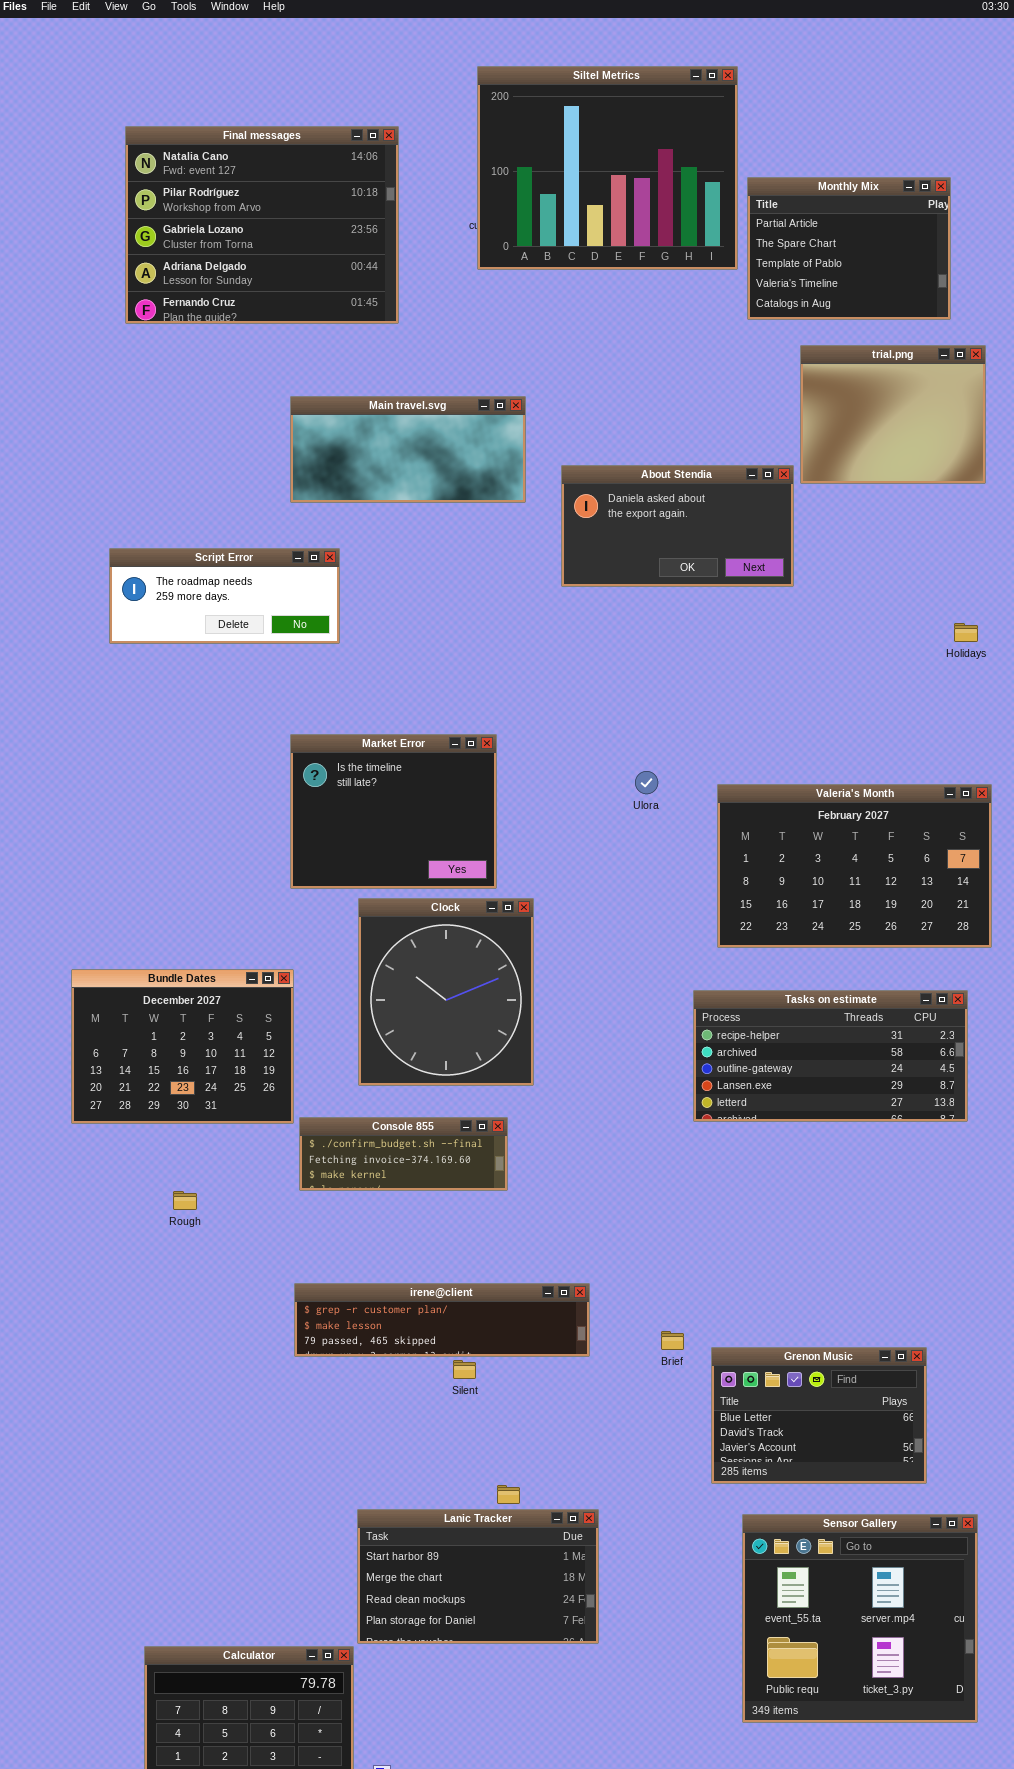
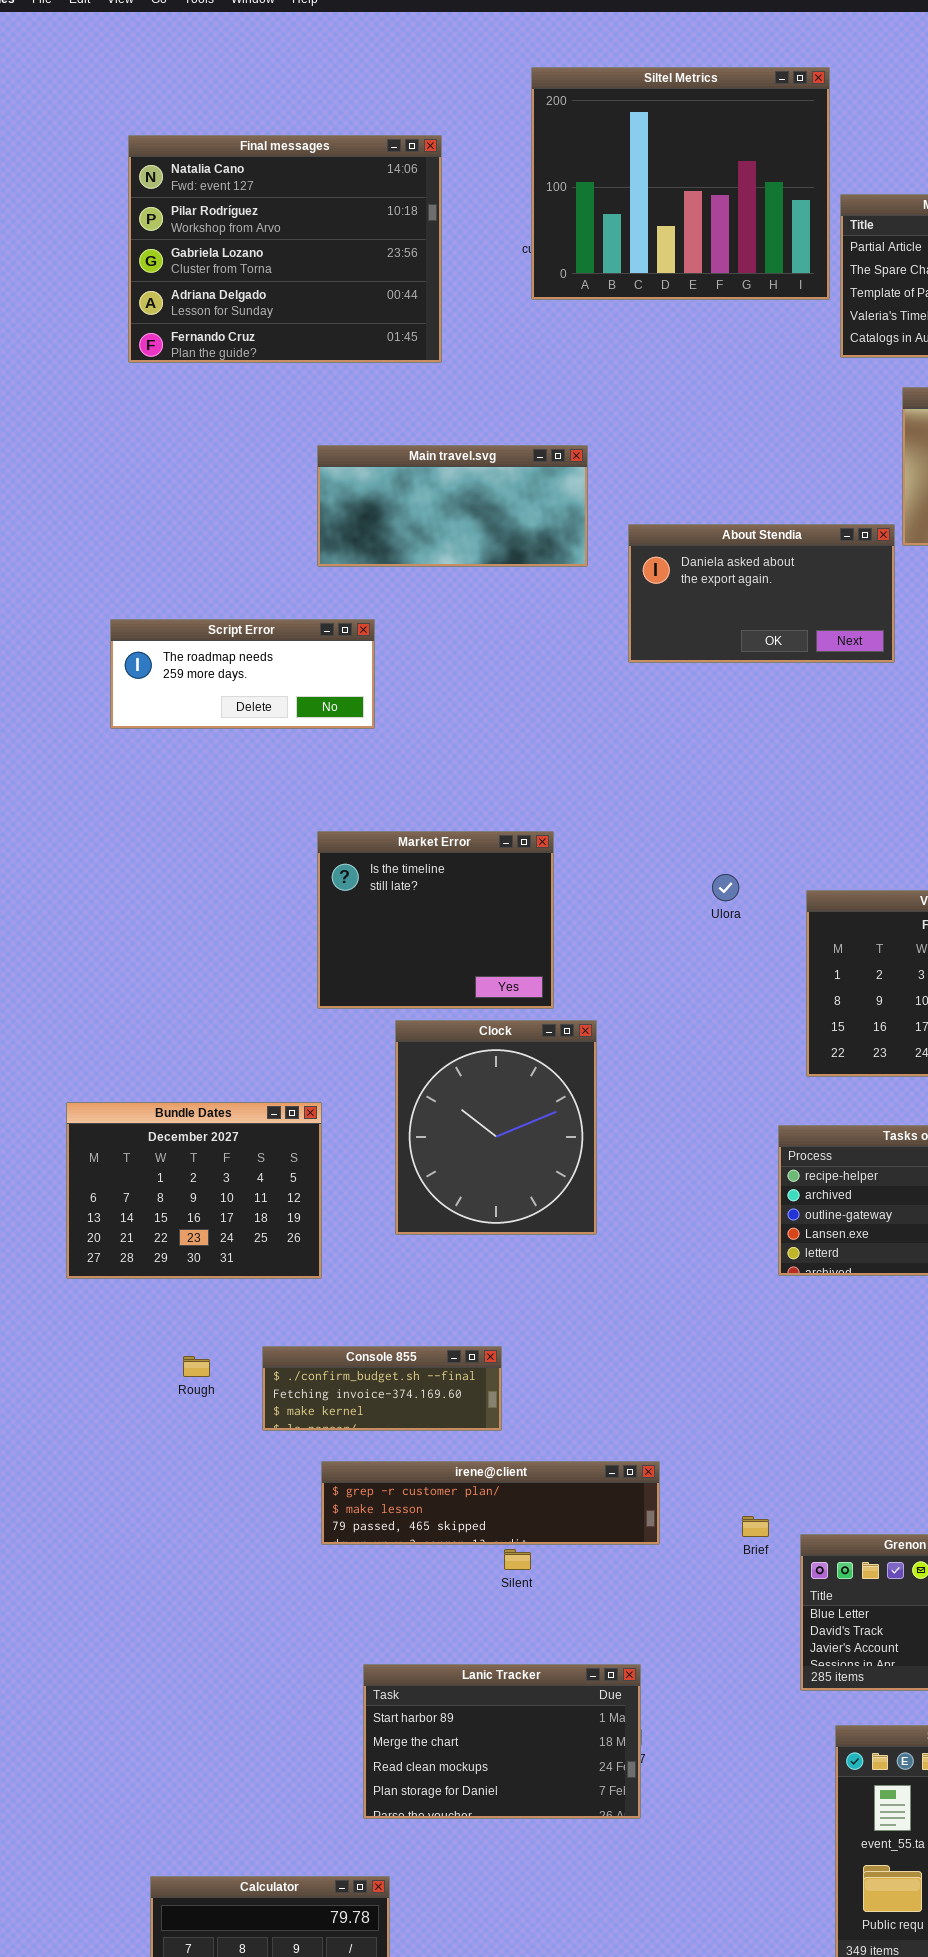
Console 855: [299,1117,508,1191] -> [262,1346,502,1431], moved
Lanic Tracker: [357,1509,599,1644] -> [363,1664,641,1819], moved

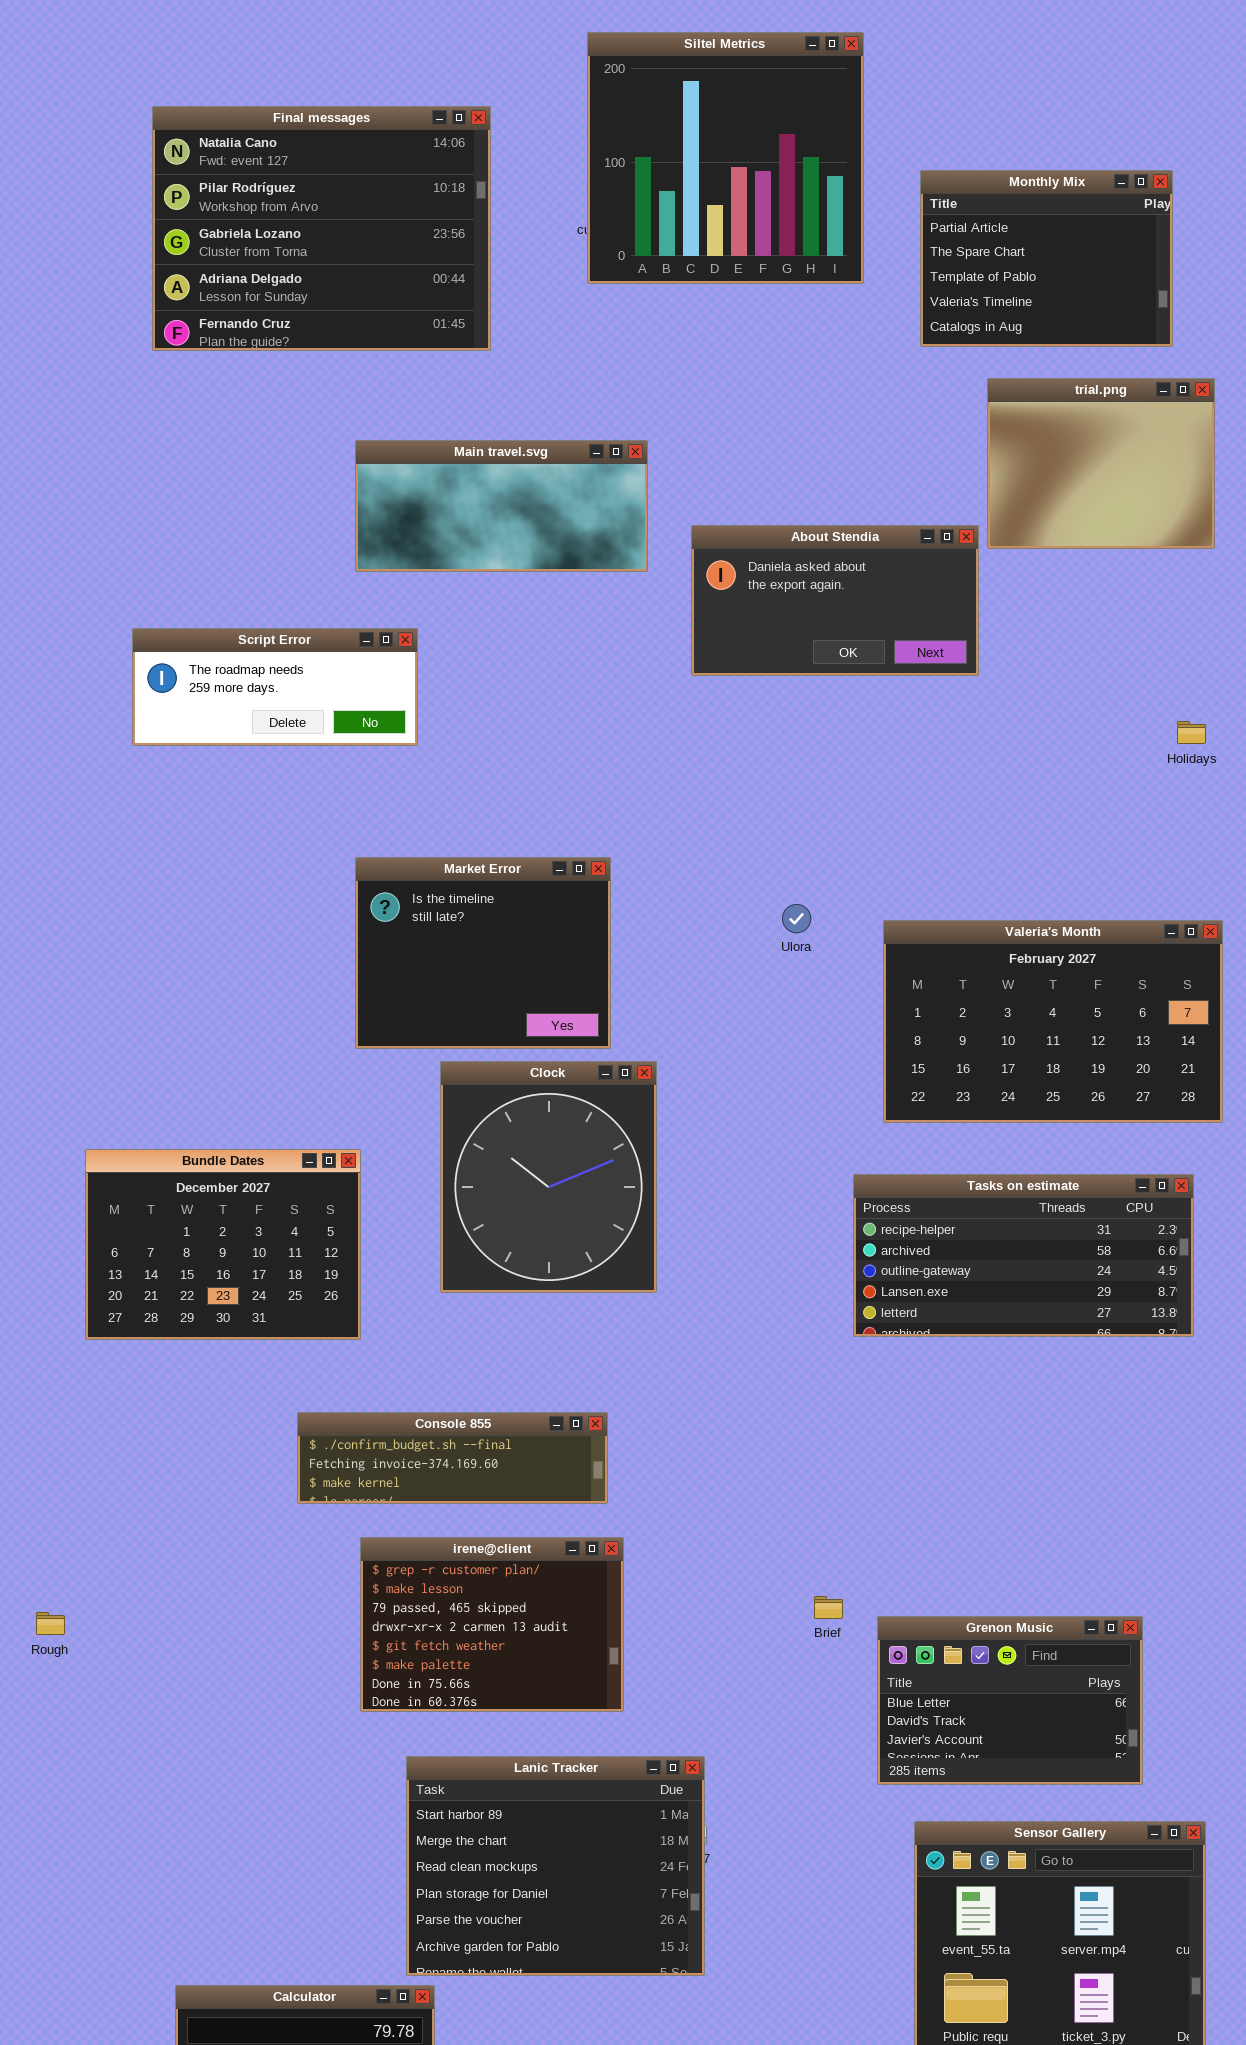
Siltel Metrics: [531,67,830,300] -> [587,32,864,284], resized
Console 855: [262,1346,502,1431] -> [297,1412,608,1504], resized
Rough: [183,1356,210,1377] -> [36,1612,65,1635], moved
irene@client: [321,1461,660,1545] -> [360,1537,624,1712], resized
Lanic Tracker: [363,1664,641,1819] -> [406,1756,705,1976], resized

